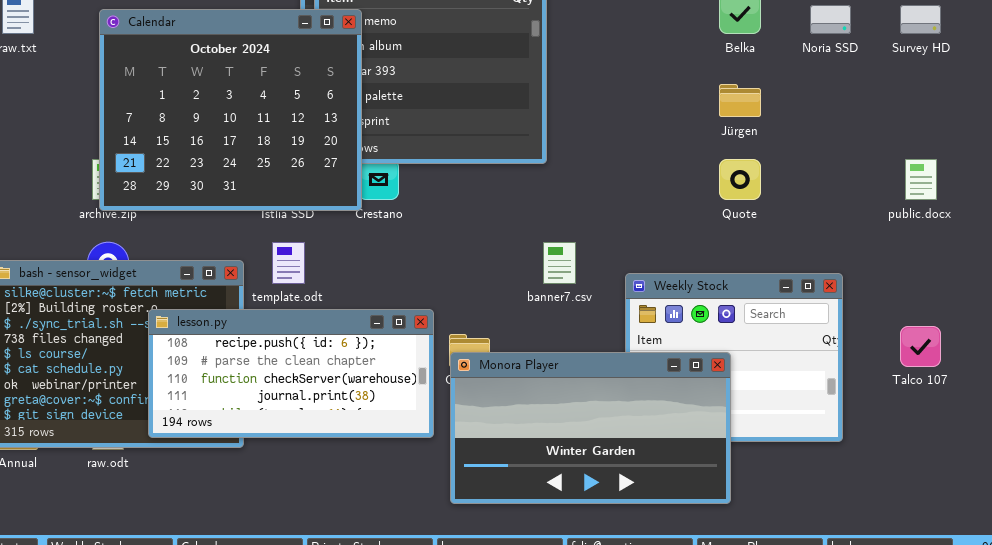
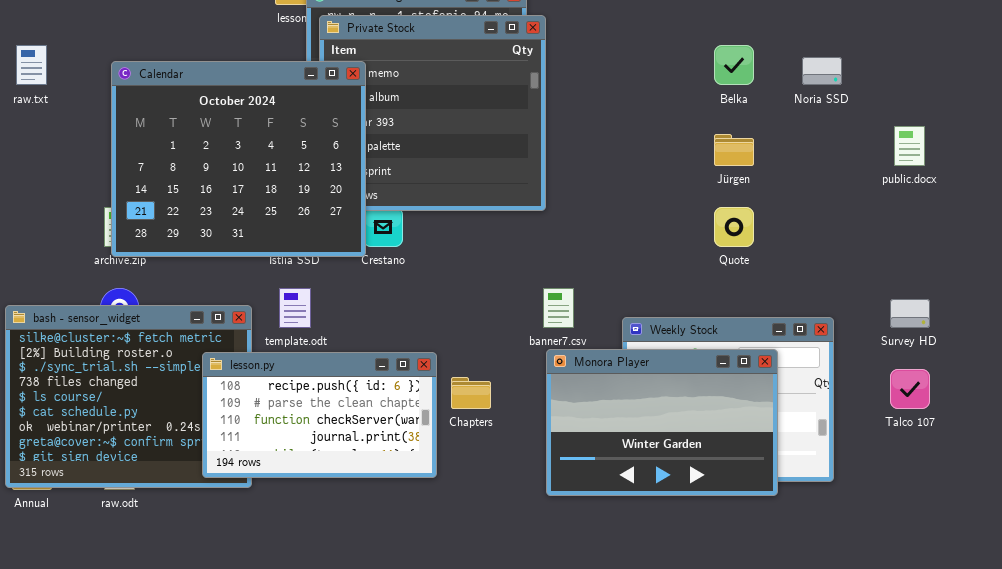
Survey HD: [900,5,941,34] -> [890,299,930,328], moved
public.docx: [905,159,937,200] -> [894,126,925,166], moved
lesson.py: [148,309,434,438] -> [202,352,437,478], resized
Monora Player: [450,352,731,504] -> [546,349,778,496], moved, resized

